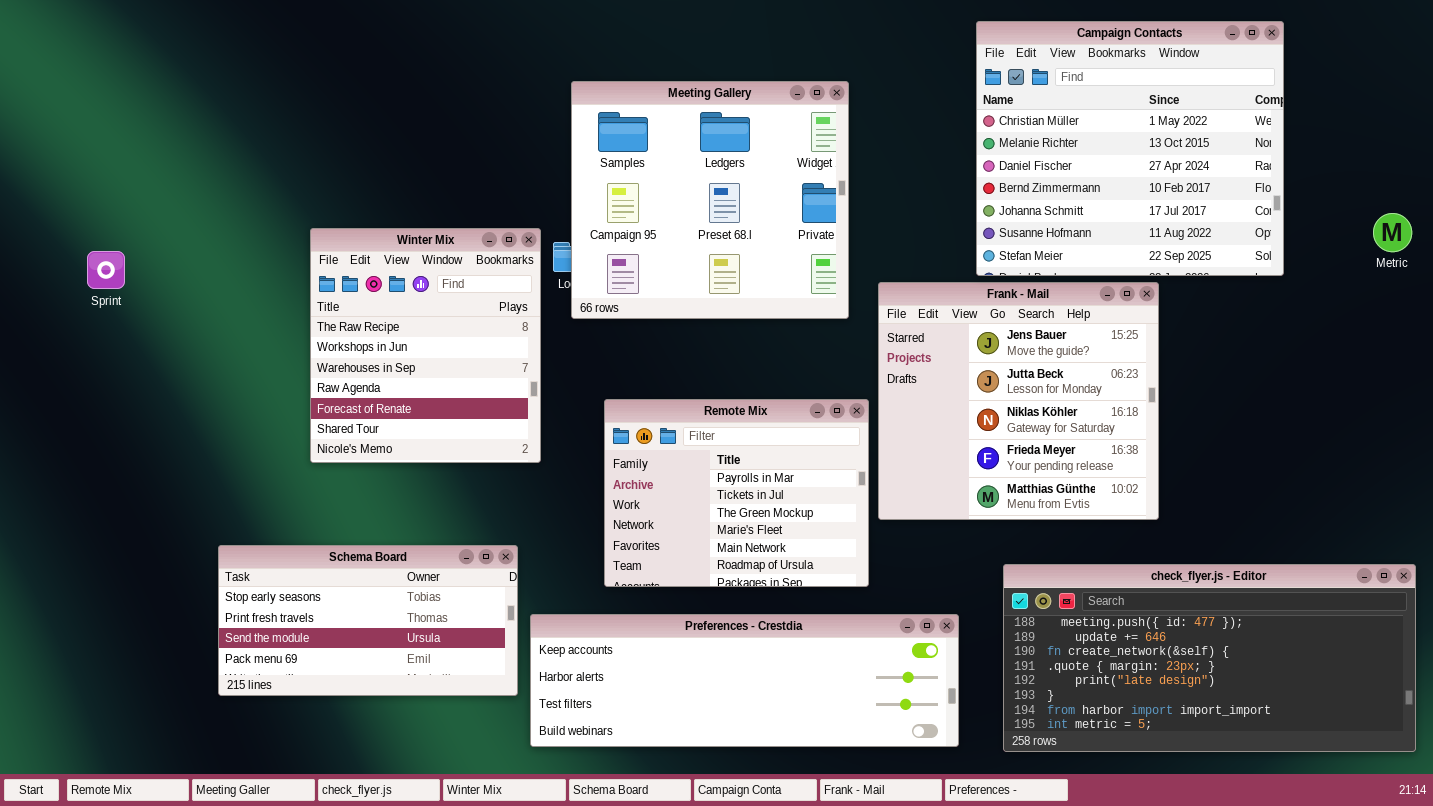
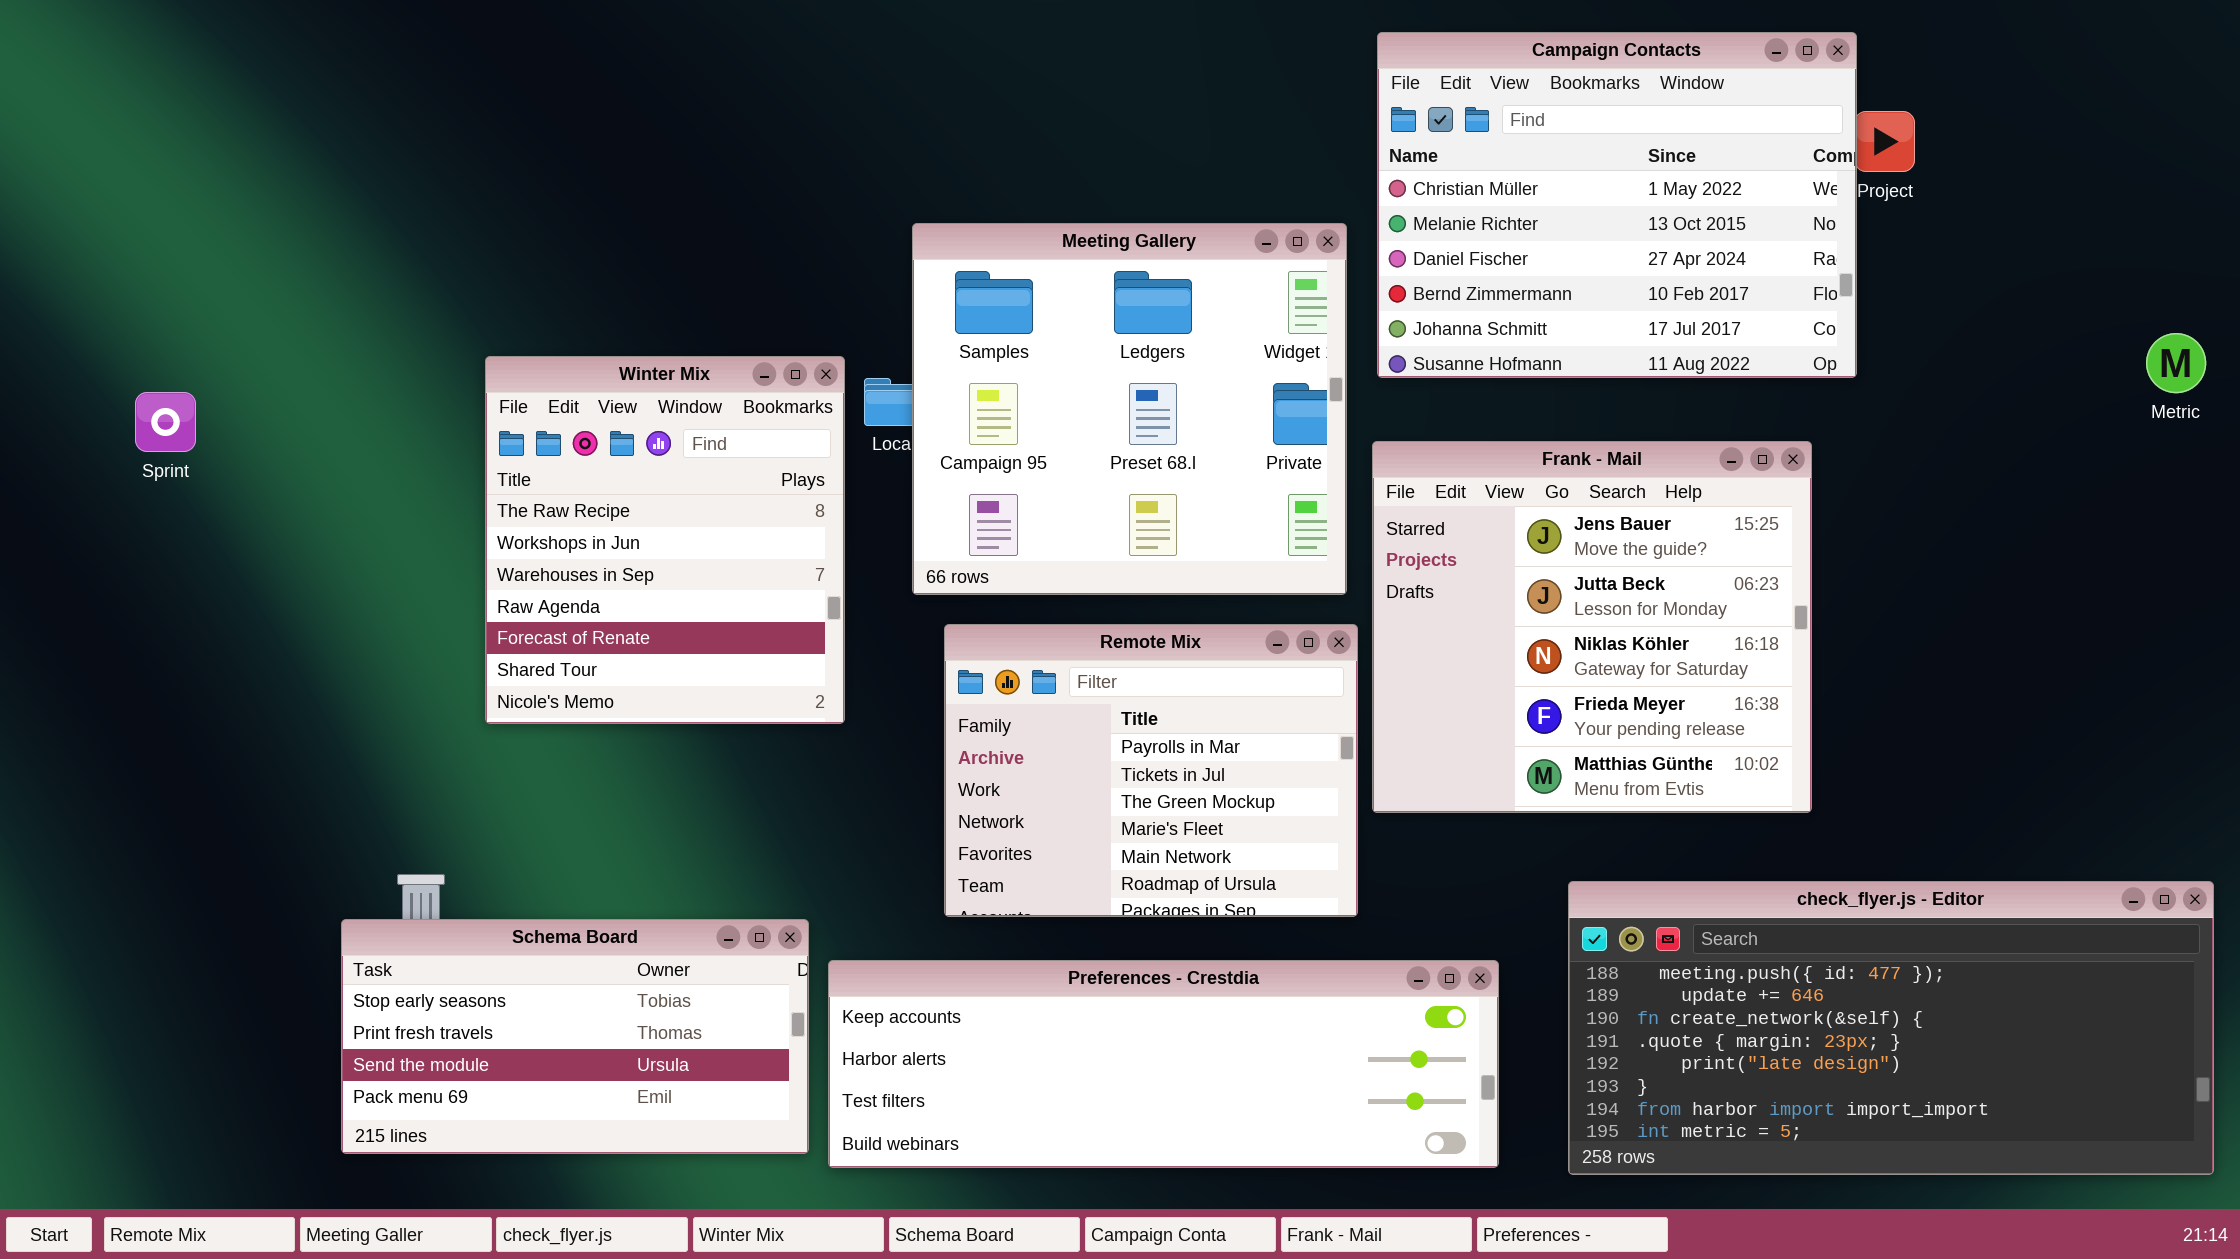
Campaign Contacts: [976,21,1284,276] -> [1377,32,1857,378], moved, resized
Meeting Gallery: [571,81,849,319] -> [912,223,1347,595], moved
Schema Board: [218,545,518,696] -> [341,919,809,1154], moved

